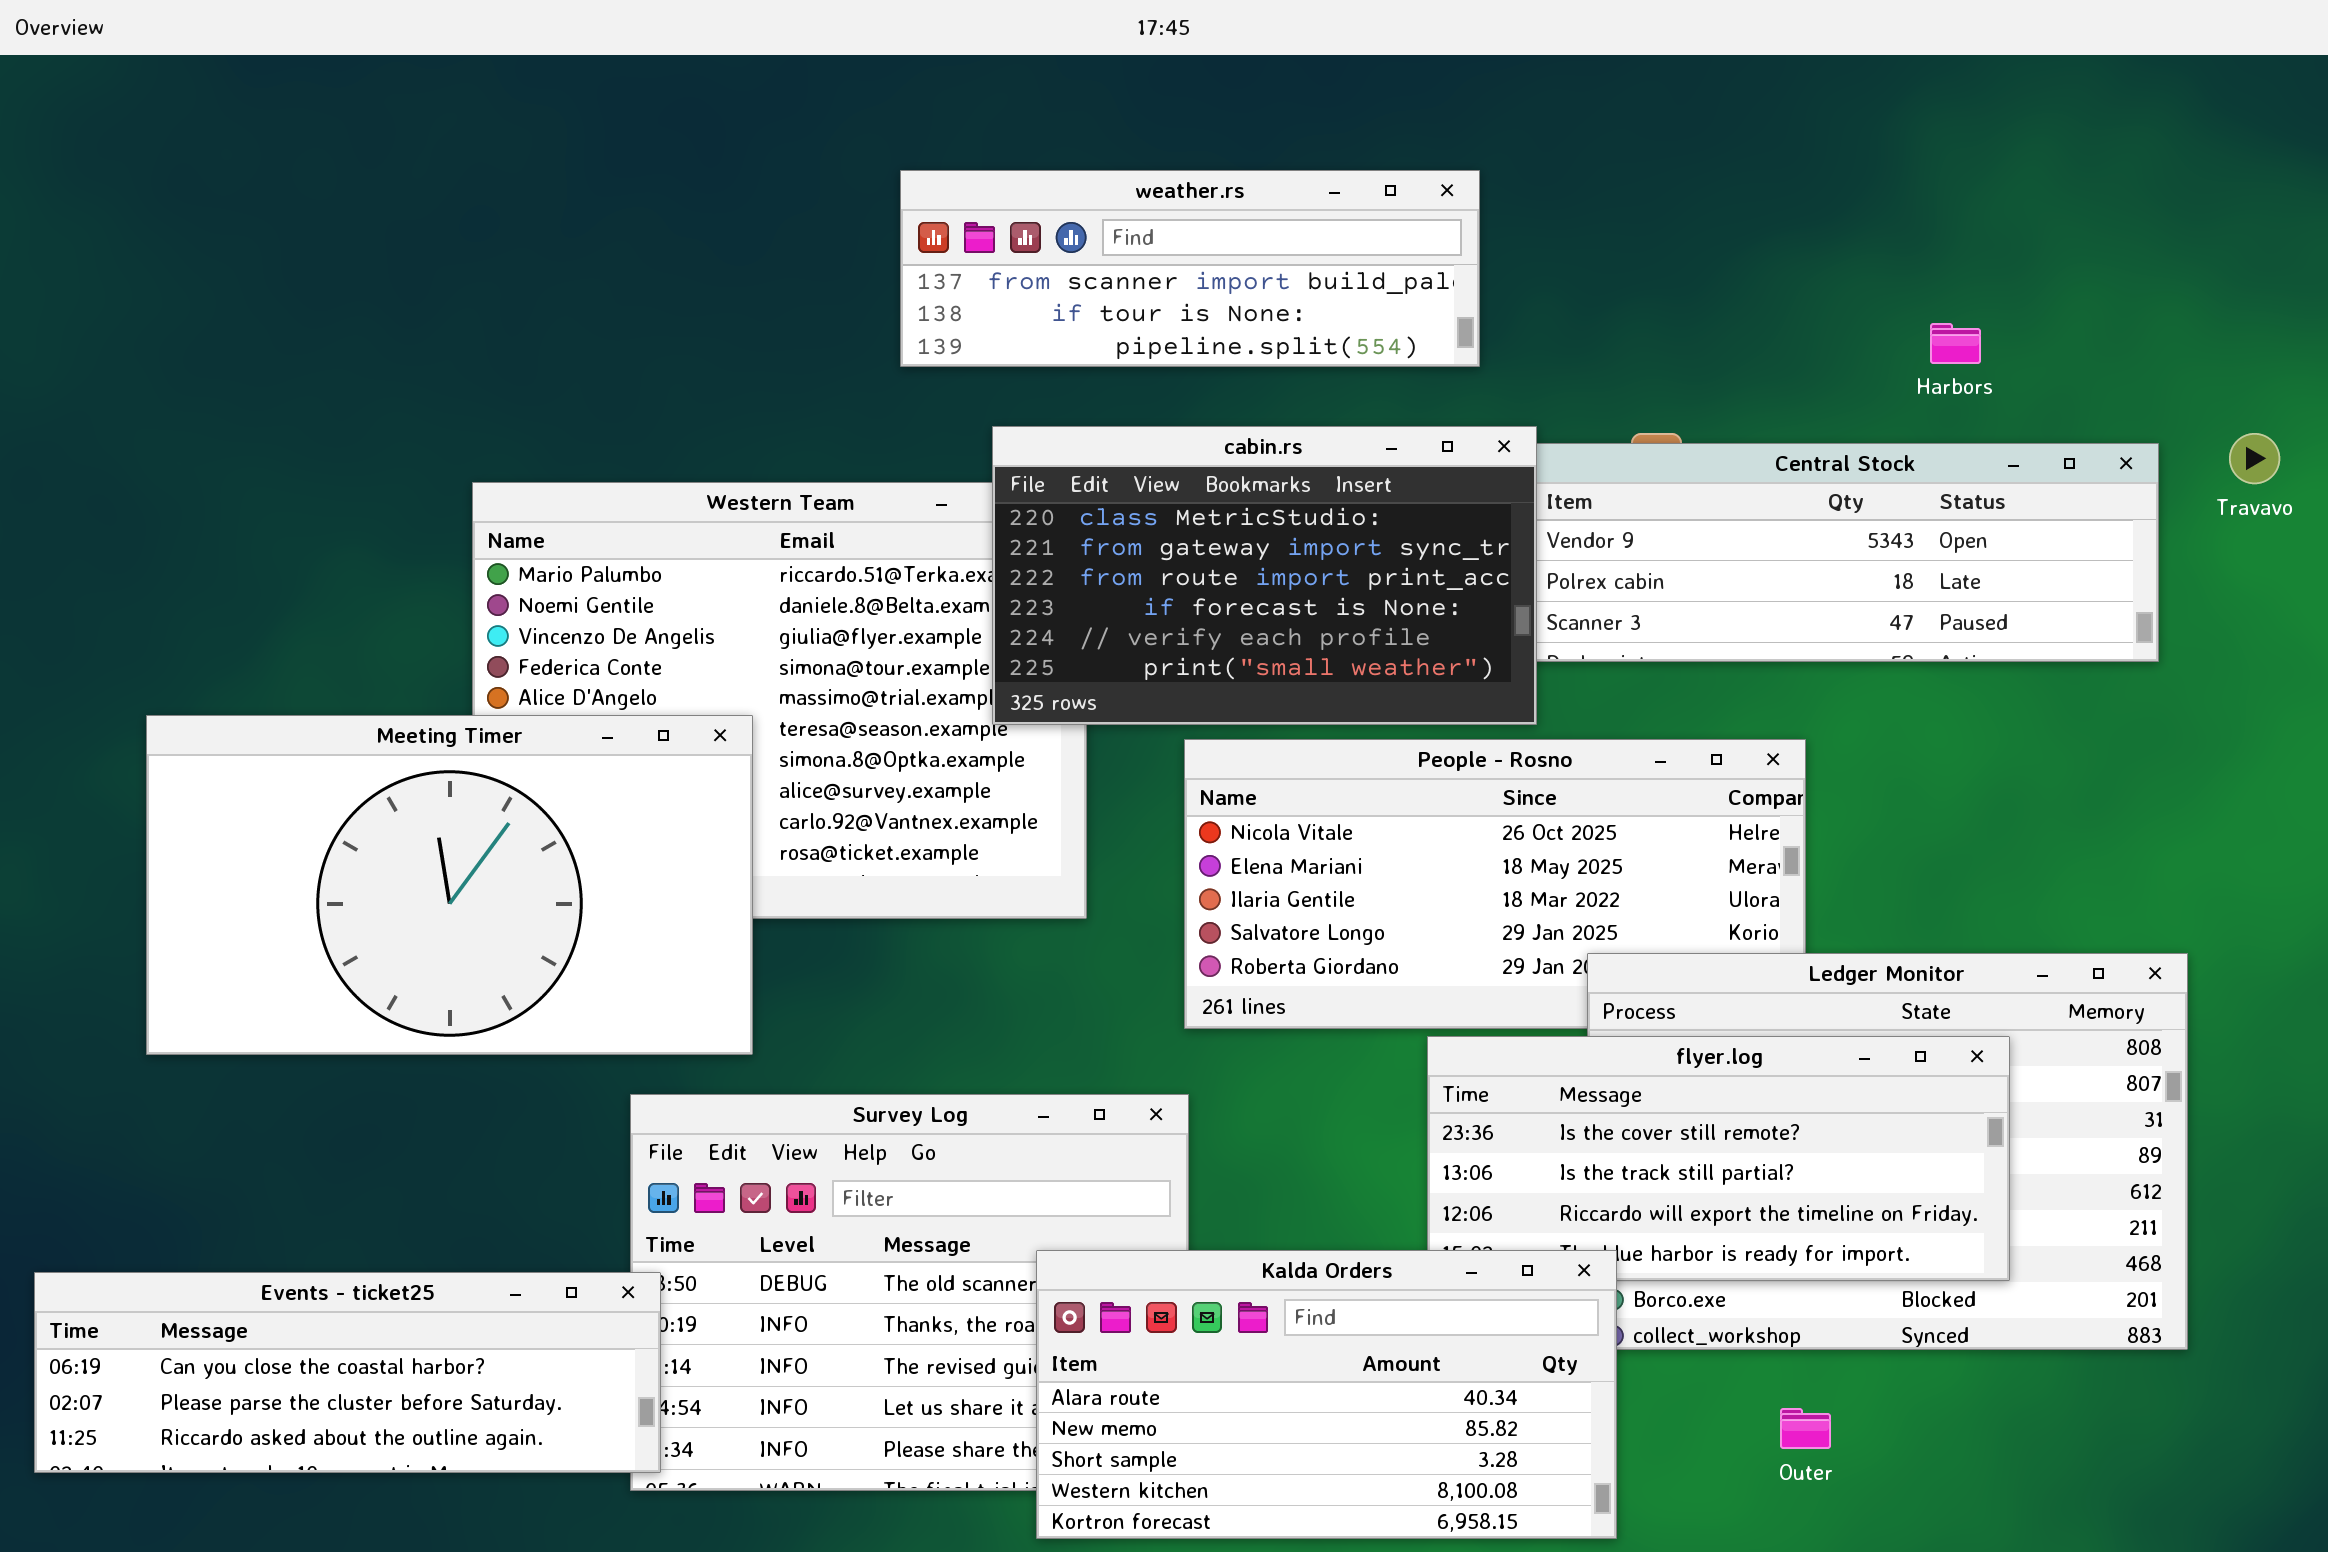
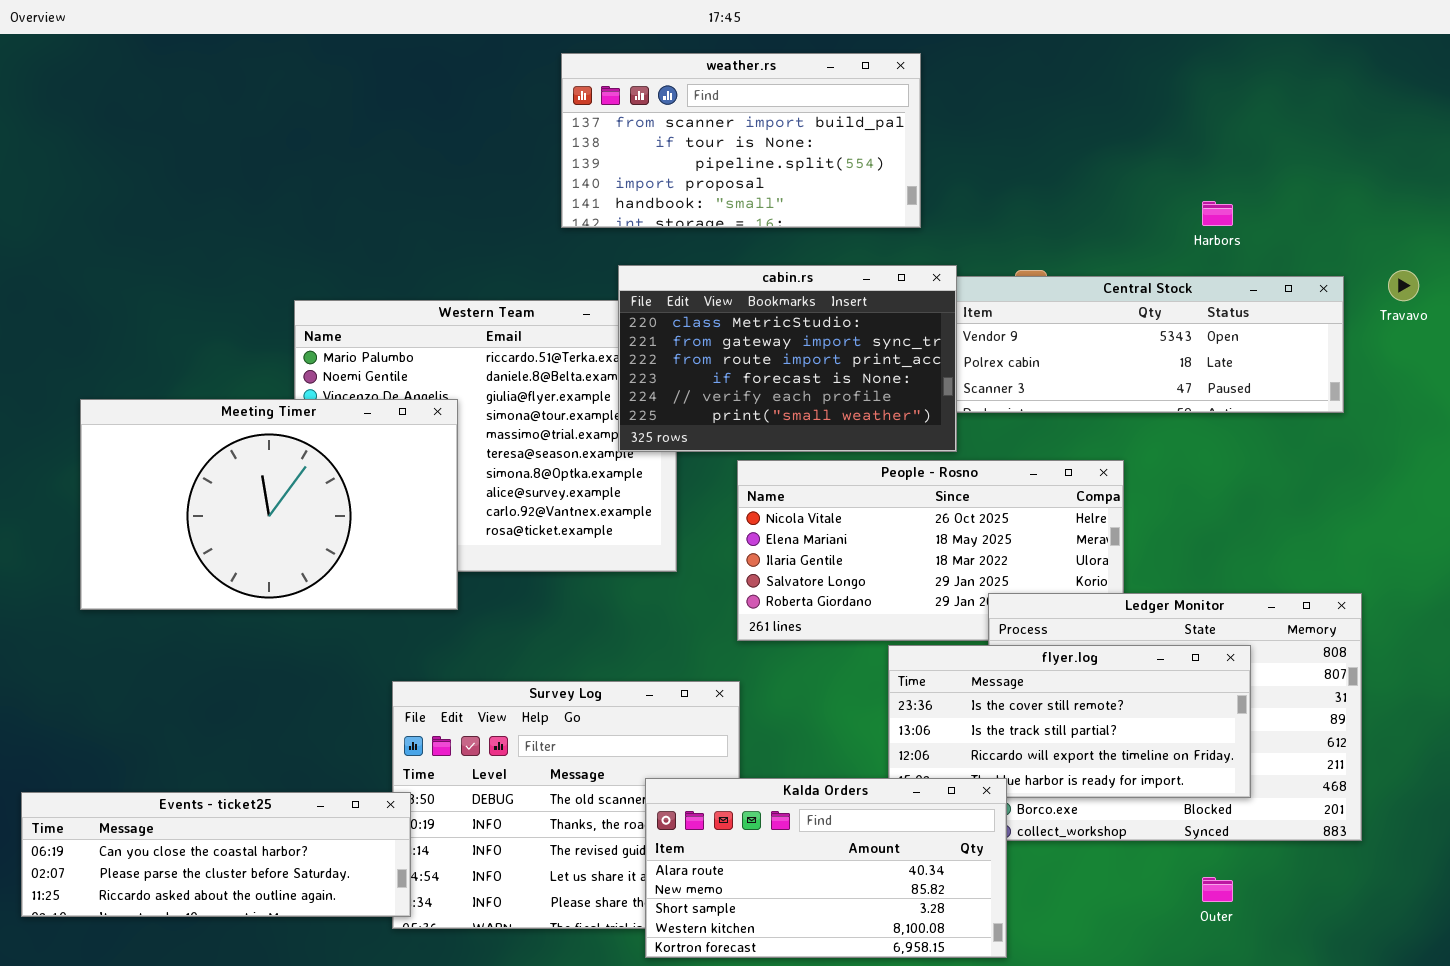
weather.rs: [900,170,1480,367] -> [561,53,921,228], resized
Meeting Timer: [146,715,753,1055] -> [80,399,458,610], moved
Outer: [1780,1408,1831,1449] -> [1202,877,1233,902], moved

